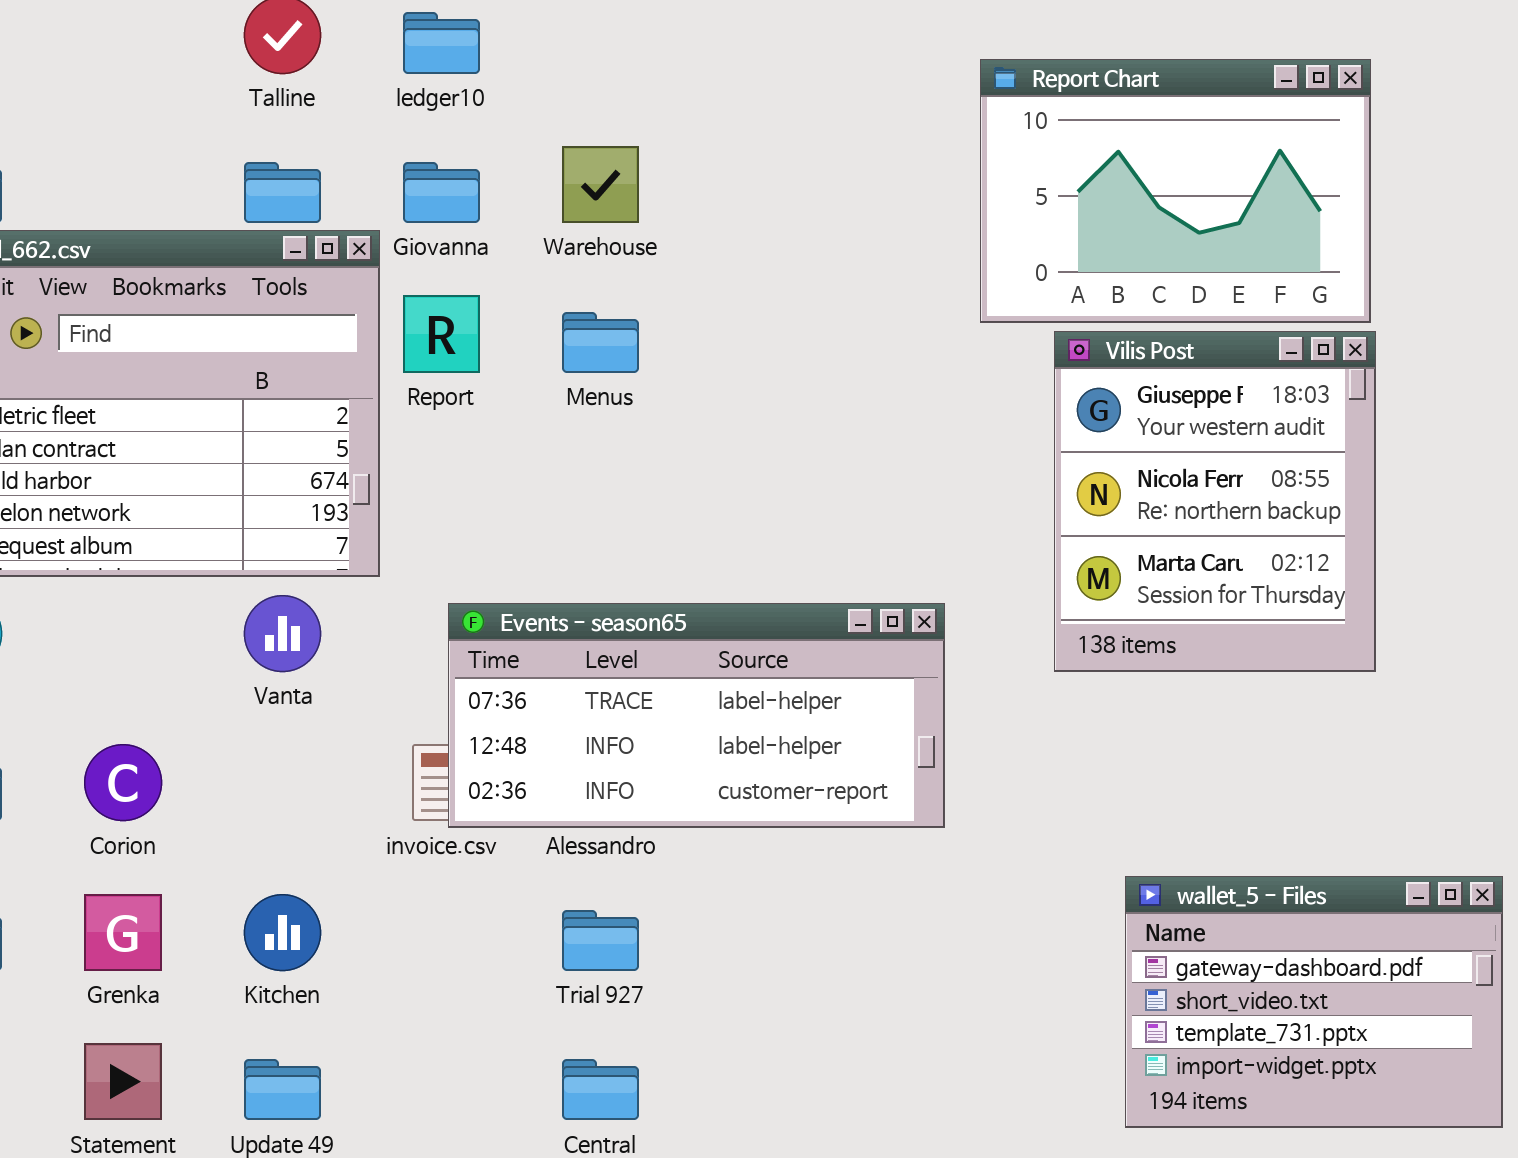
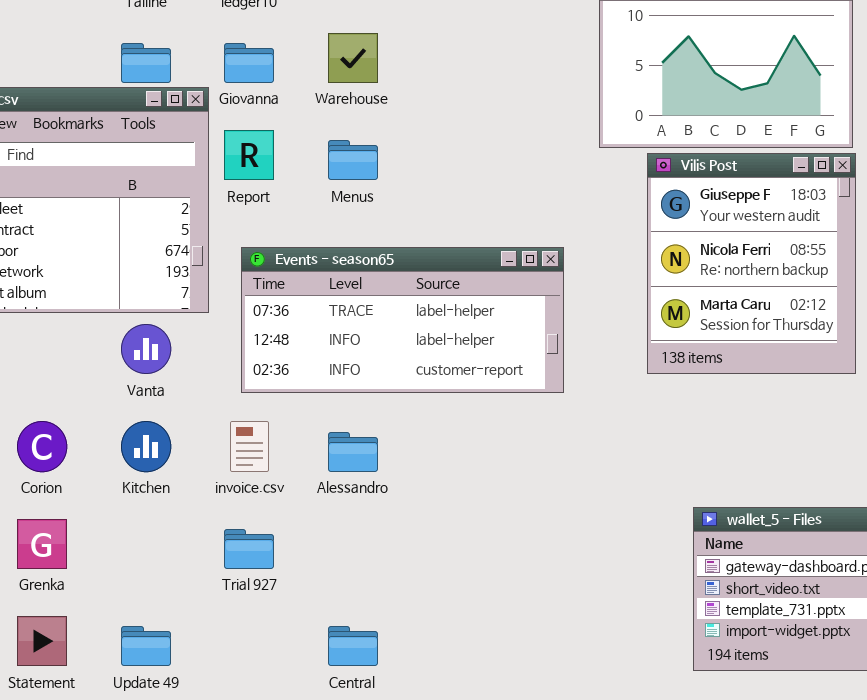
Events - season65: [448,603,945,828] -> [241,247,564,393], moved
Kitchen: [244,894,321,971] -> [121,421,171,472], moved
Trial 927: [562,910,639,971] -> [224,529,274,569], moved

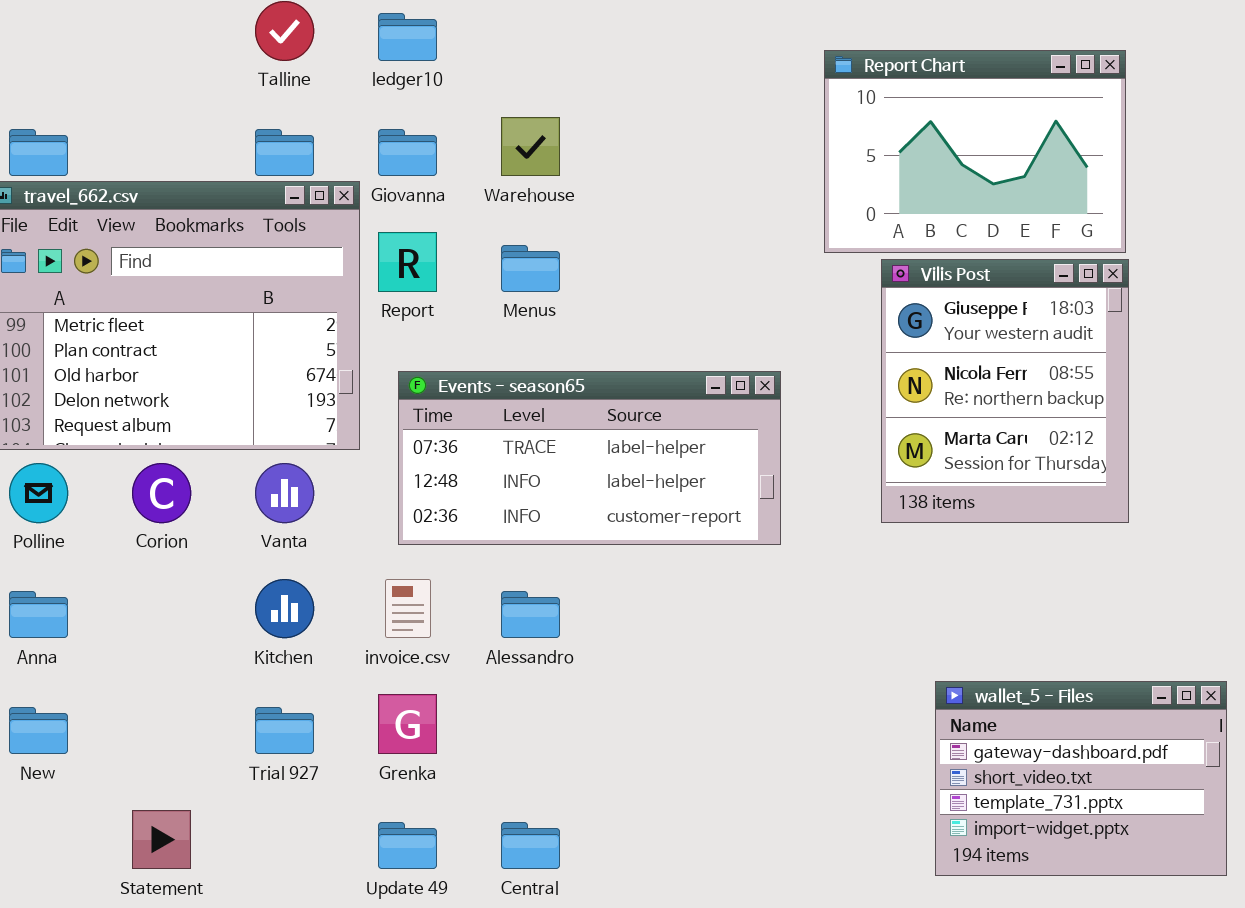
Corion: [17,421,67,472] -> [132,463,191,523], moved
Grenka: [17,519,67,569] -> [378,694,437,754], moved
Trial 927: [224,529,274,569] -> [255,707,314,754], moved
Update 49: [121,626,171,666] -> [378,822,437,869], moved

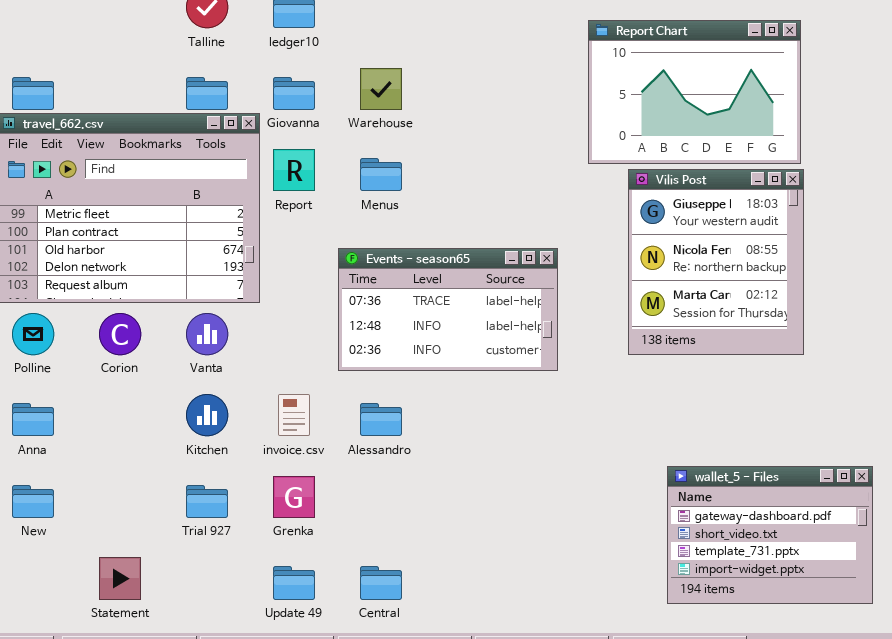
Events - season65: [398,371,781,545] -> [338,248,558,371], resized

